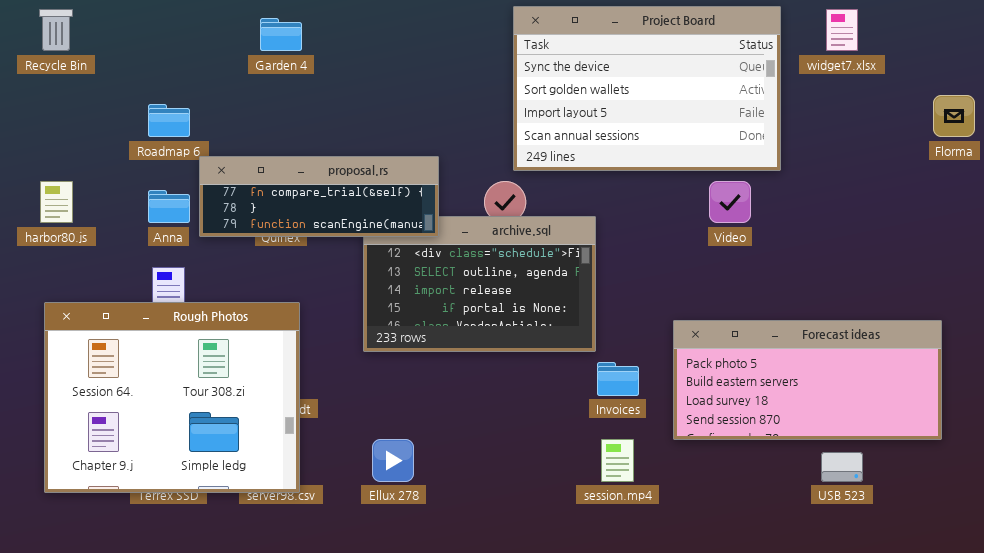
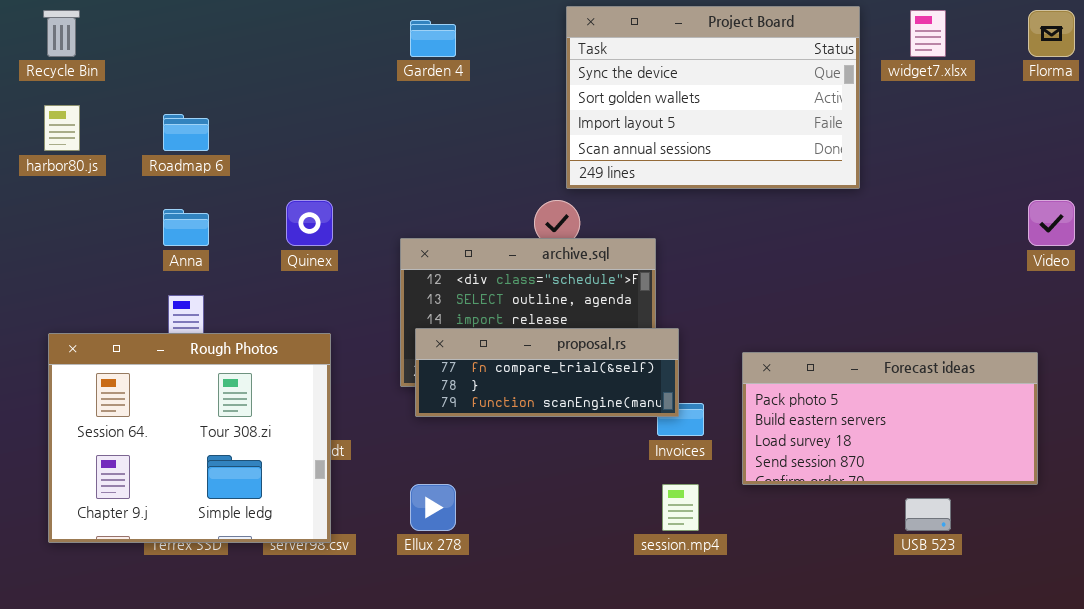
Garden 4: [260,18,302,51] -> [410,20,456,57], moved
Florma: [933,95,975,137] -> [1028,10,1075,57], moved
proposal.rs: [199,156,439,237] -> [415,328,679,417], moved
harbor80.js: [40,181,73,223] -> [44,105,80,151], moved
Video: [709,181,751,223] -> [1028,200,1075,246], moved

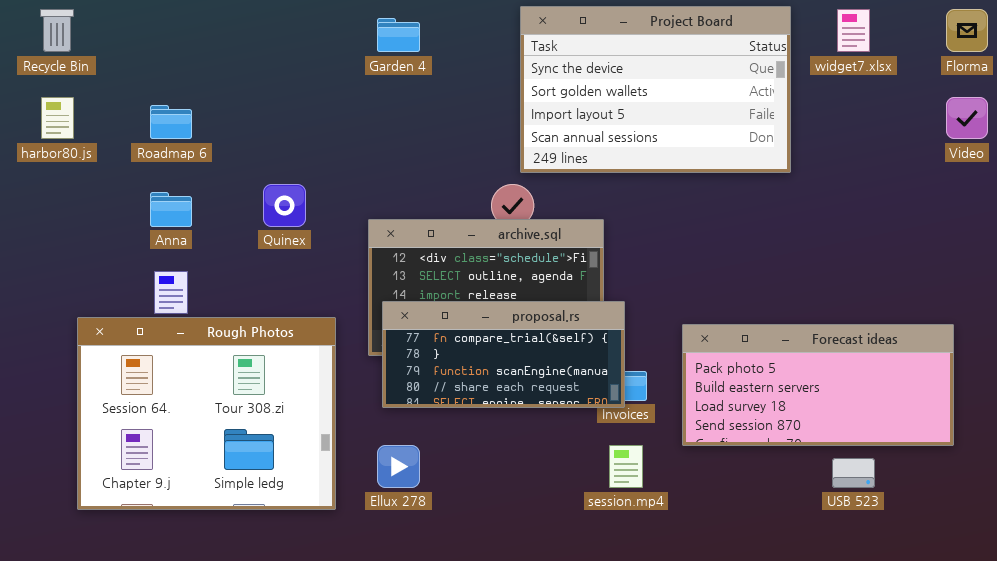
Video: [1028,200,1075,246] -> [946,97,988,139], moved
proposal.rs: [415,328,679,417] -> [382,301,625,408], resized
Rough Photos: [48,333,331,543] -> [77,317,336,510], moved

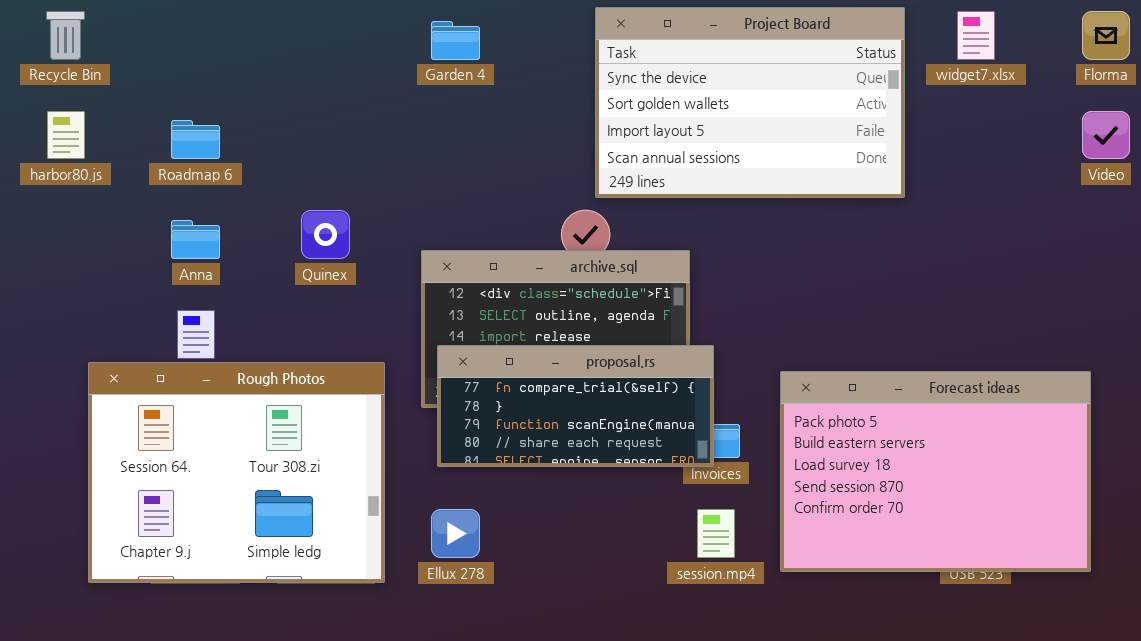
Forecast ideas: [682,324,954,446] -> [780,371,1091,572], resized

